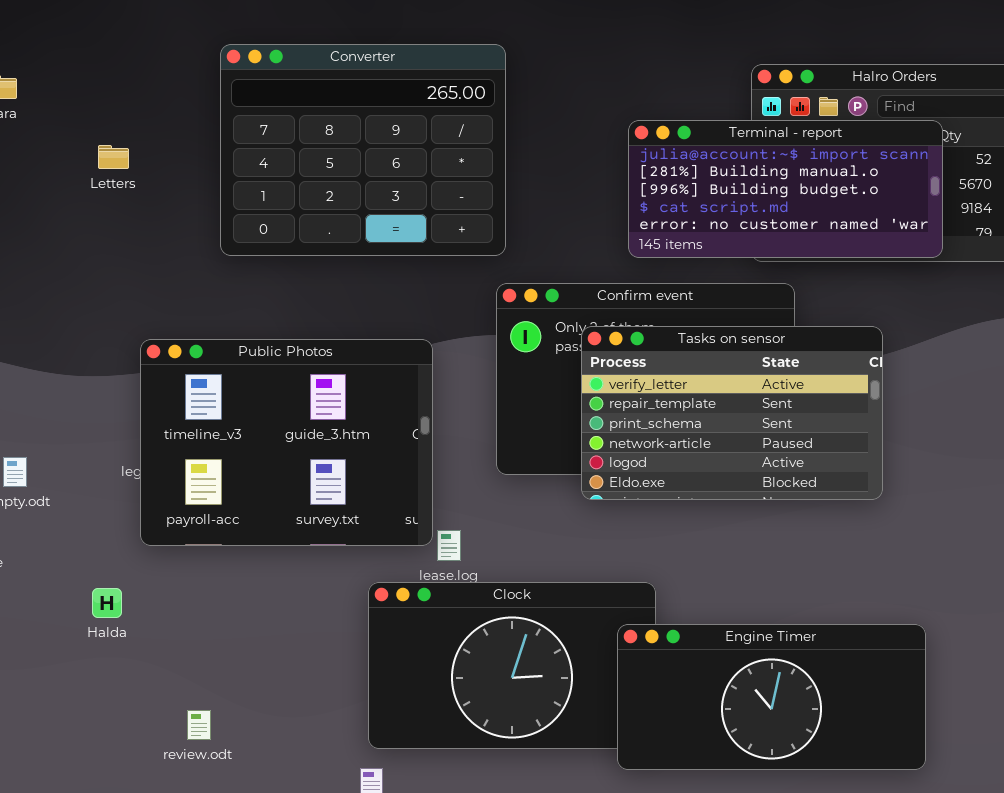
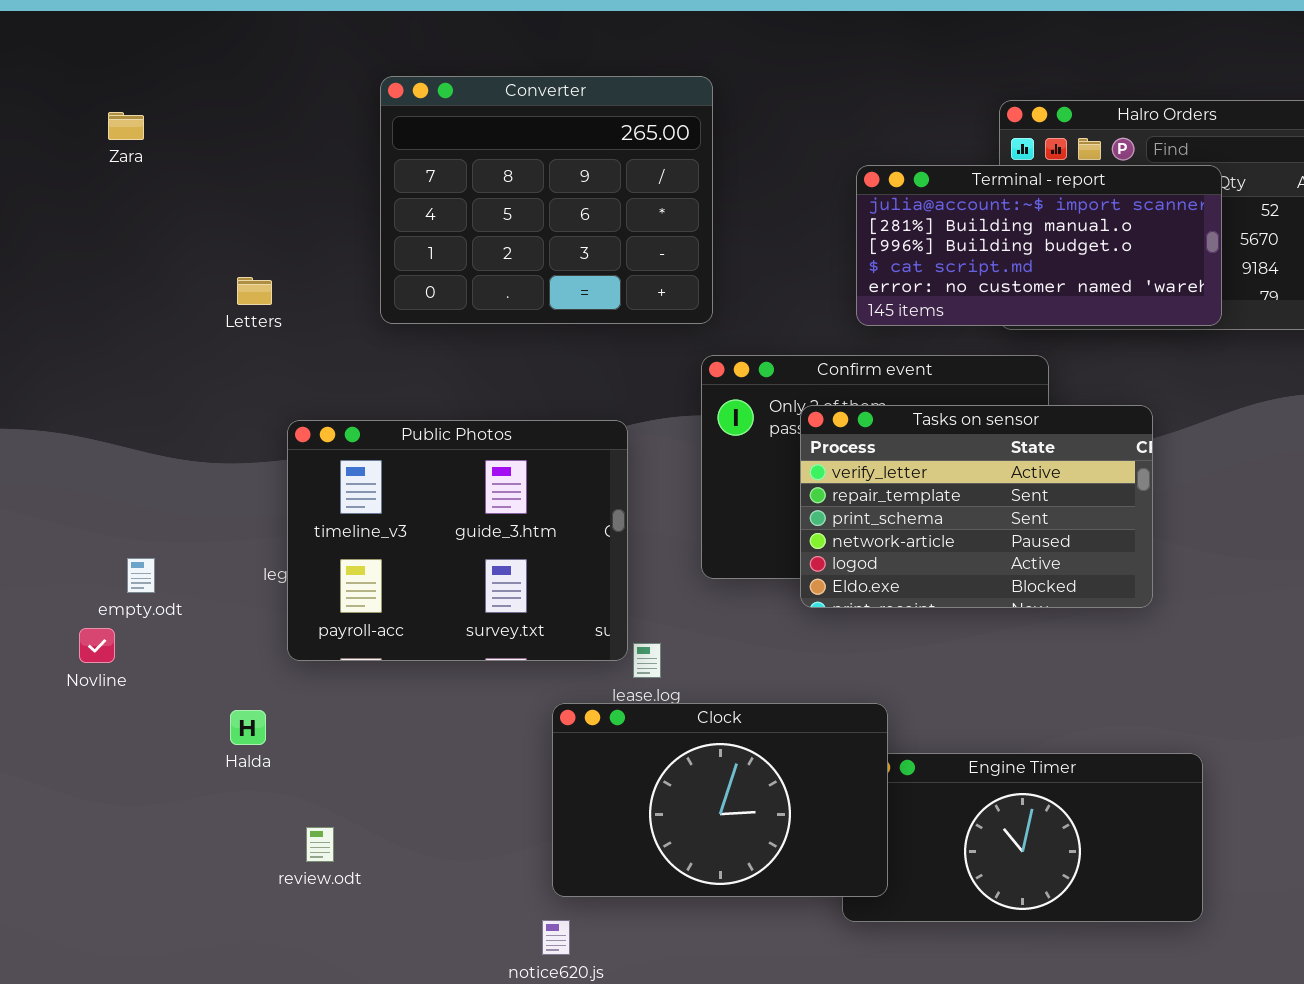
Letters: [98,145,129,169] -> [237,277,272,305], moved
Clock: [368,582,656,749] -> [552,703,888,897], raised
review.odt: [187,710,211,740] -> [306,827,334,862], moved

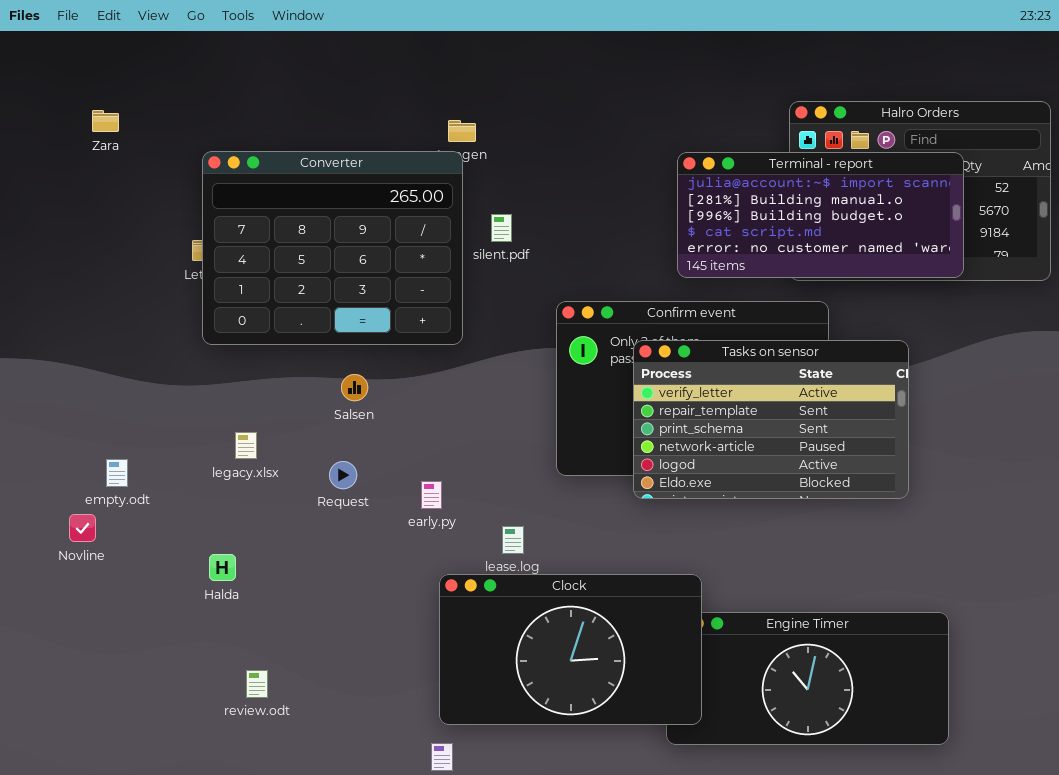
Converter: [380,76,713,324] -> [202,151,463,345], moved
Public Photos: [287,420,628,661] -> none, closed
Halda: [230,710,266,745] -> [209,554,236,581], moved

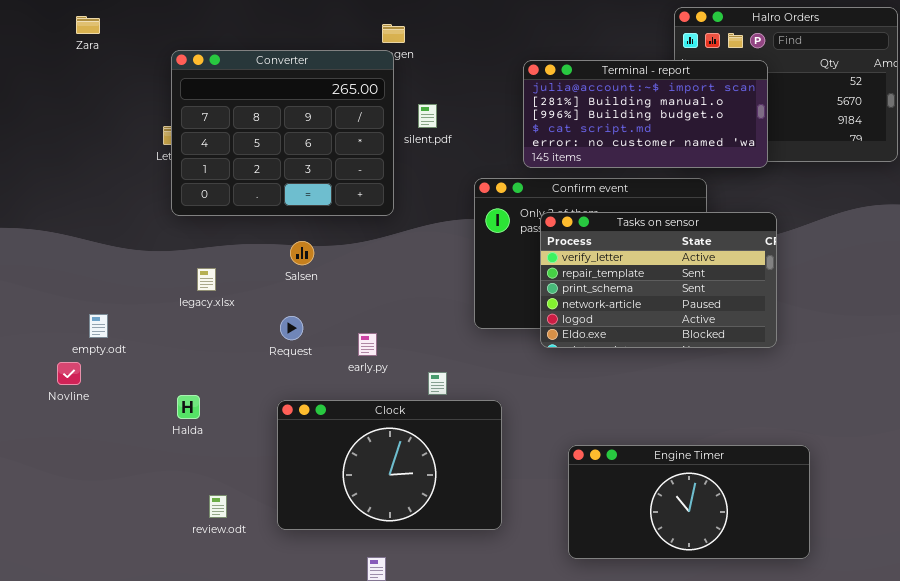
Terminal - report: [677,152,964,278] -> [523,60,768,168], moved
legacy.xlsx: [235,432,257,459] -> [197,268,216,291], moved
Clock: [439,574,702,725] -> [277,400,502,530], moved

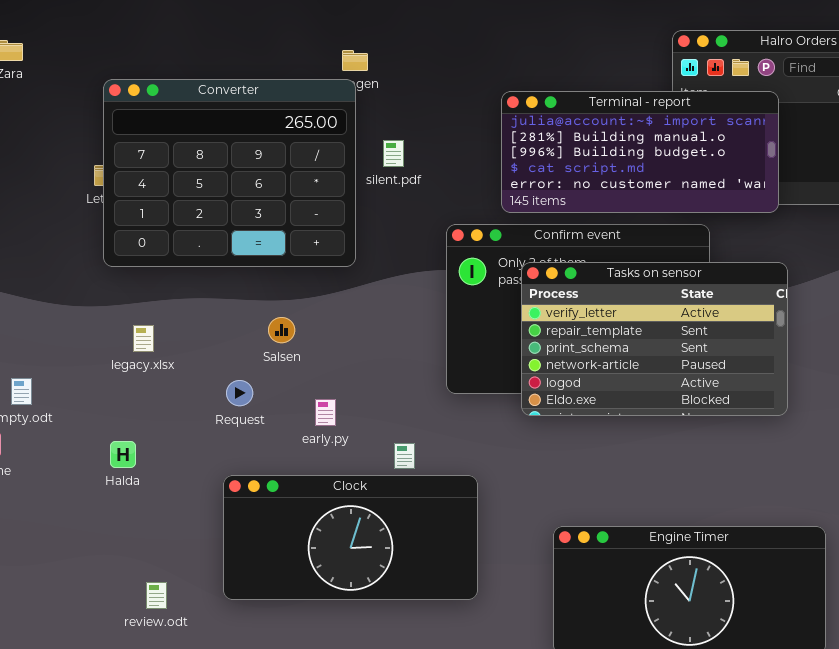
Salsen: [290,241,314,265] -> [268,317,295,343], moved
Halda: [177,395,200,419] -> [110,441,136,468], moved
Clock: [277,400,502,530] -> [223,475,478,600], resized

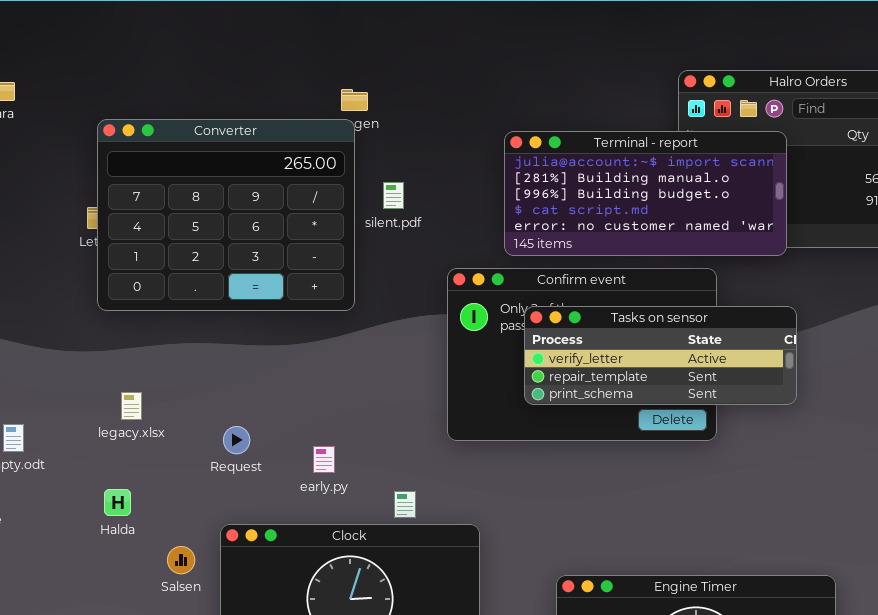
Tasks on sensor: [521,262,788,416] -> [524,306,797,405], resized
Salsen: [268,317,295,343] -> [167,546,195,574], moved
legacy.xlsx: [133,325,154,352] -> [121,392,142,420], moved

